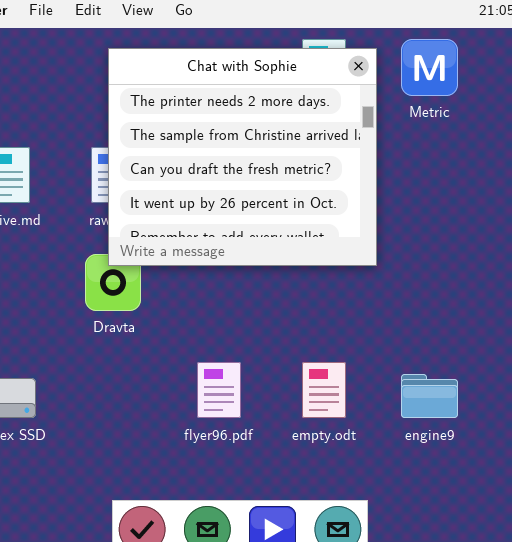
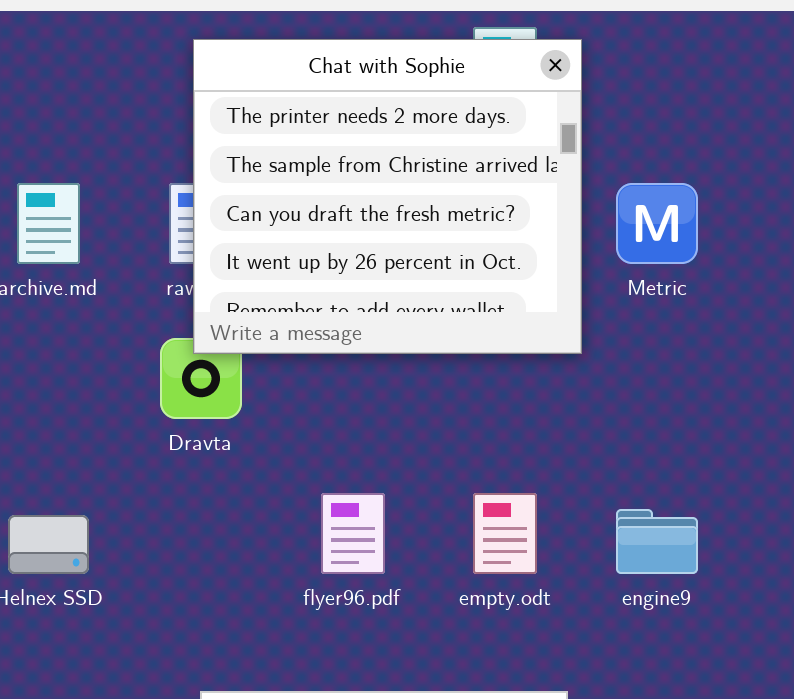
Metric: [401,39,458,96] -> [616,183,698,264], moved

